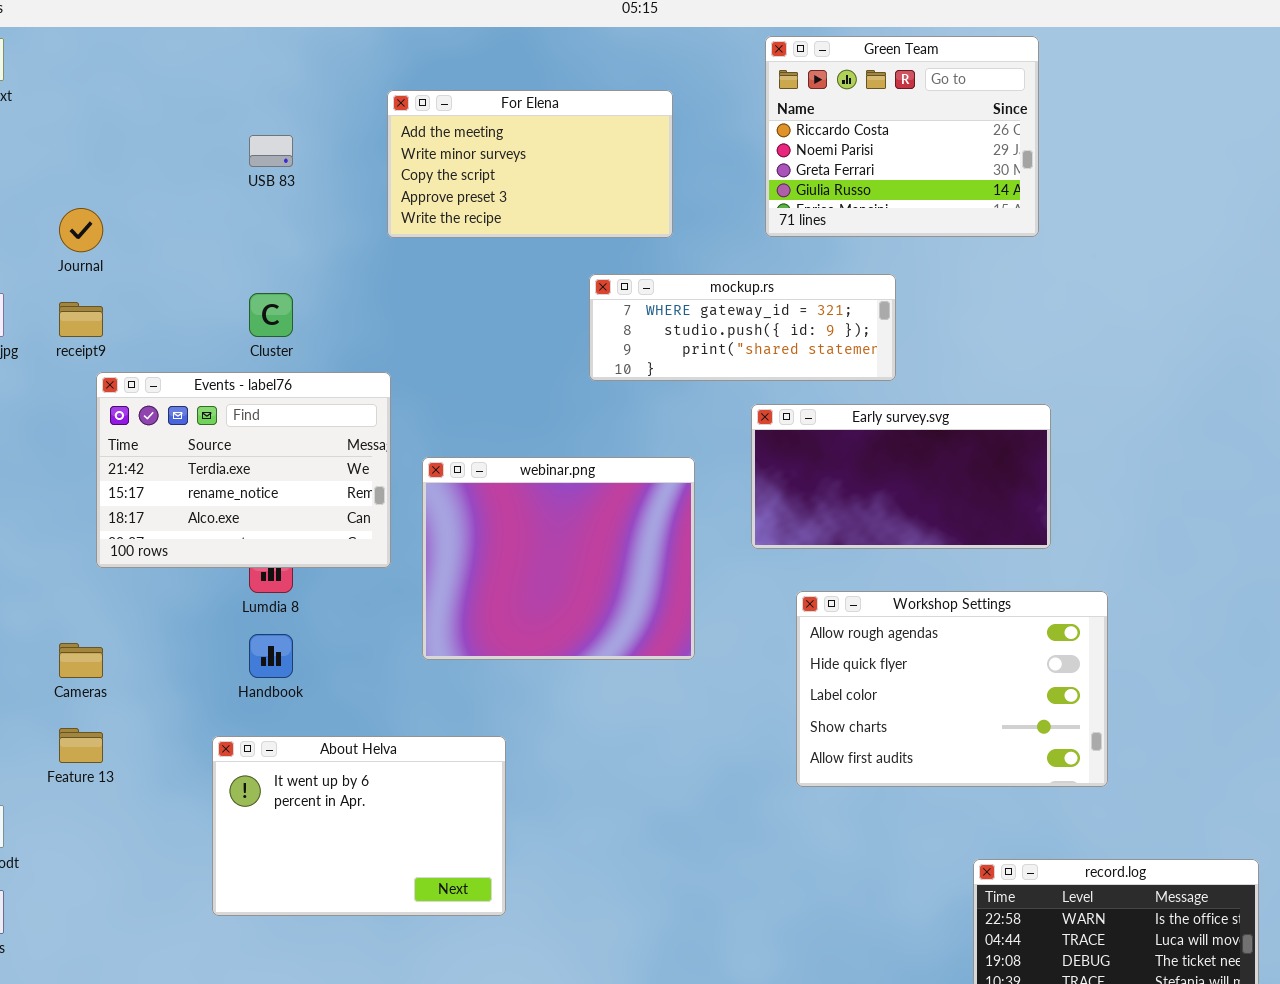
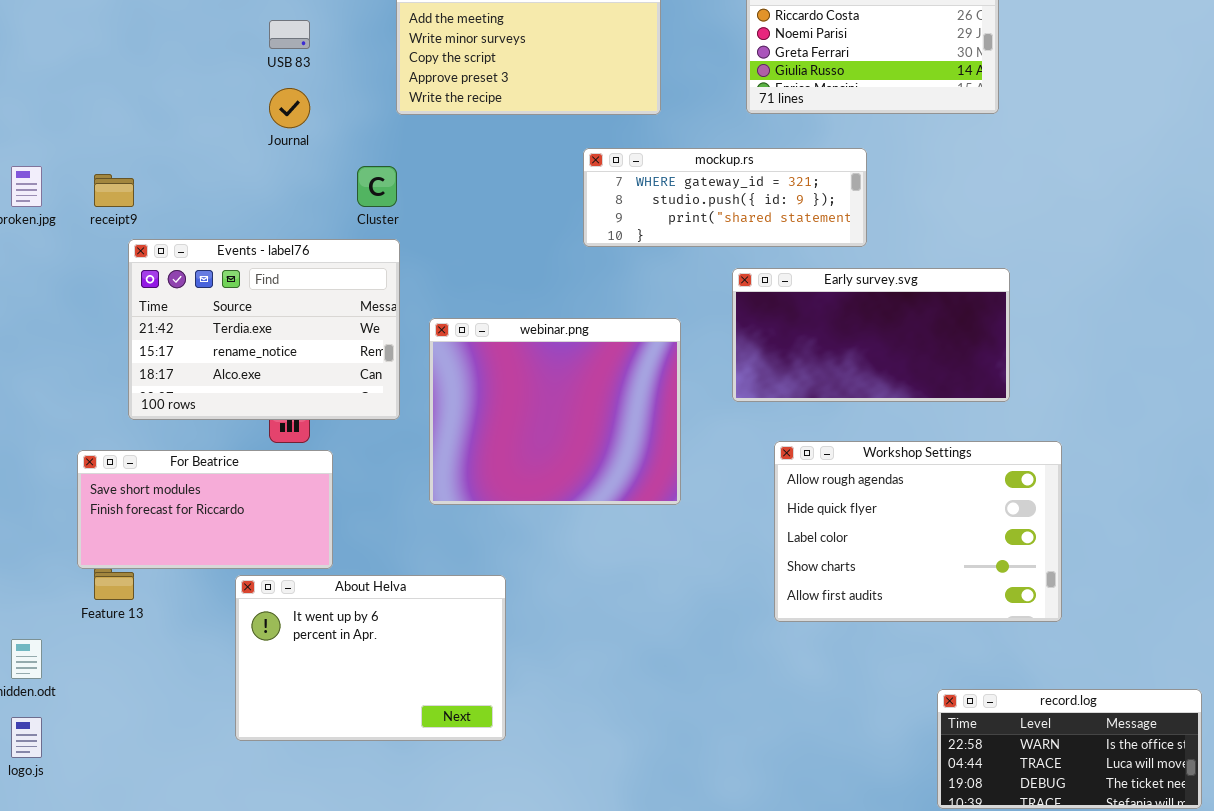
Journal: [59,208,103,252] -> [269,88,310,128], moved
Cluster: [249,293,293,337] -> [357,166,397,207], moved
For Beatrice: none -> [77,450,333,569], opened

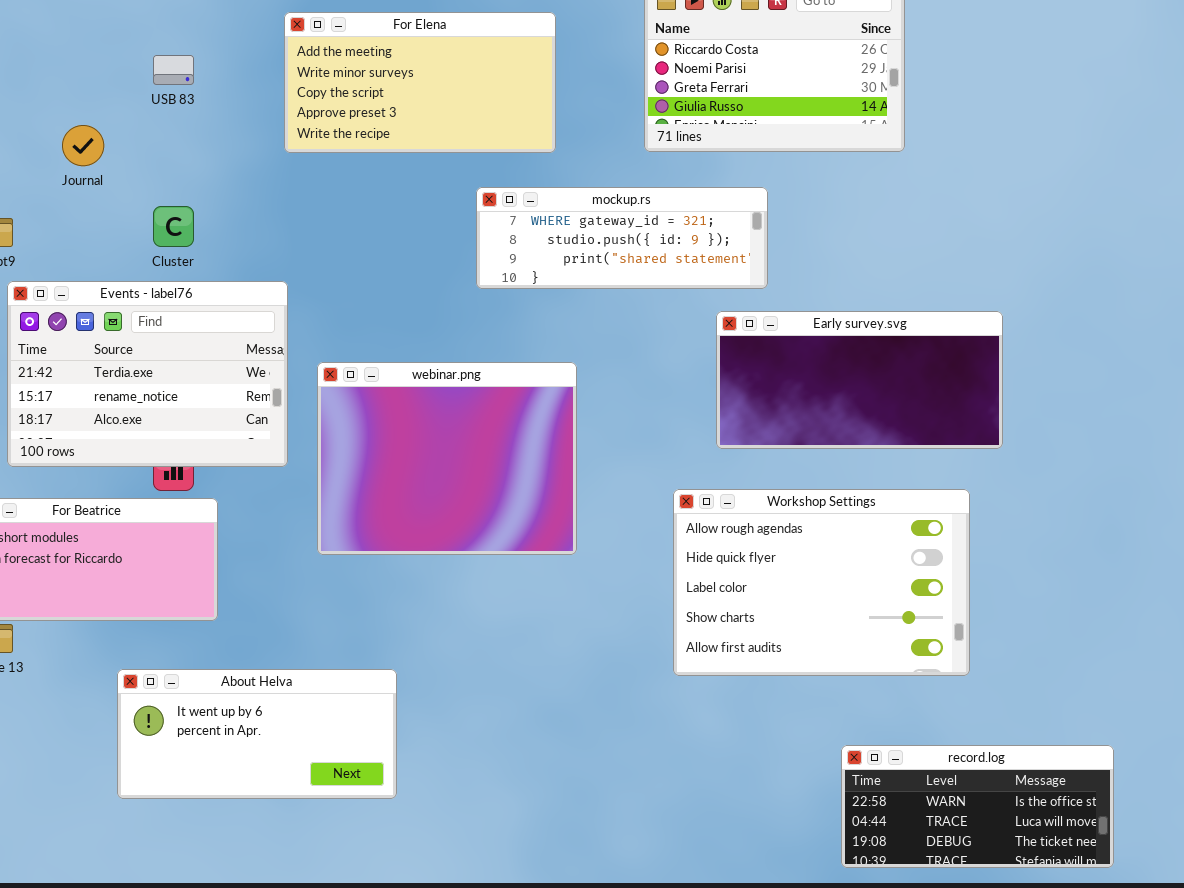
Journal: [269,88,310,128] -> [62,125,104,166], moved
Cluster: [357,166,397,207] -> [153,206,194,247], moved
Early survey.svg: [732,268,1010,402] -> [716,311,1003,449], moved
About Helva: [235,575,506,741] -> [117,669,397,799], resized

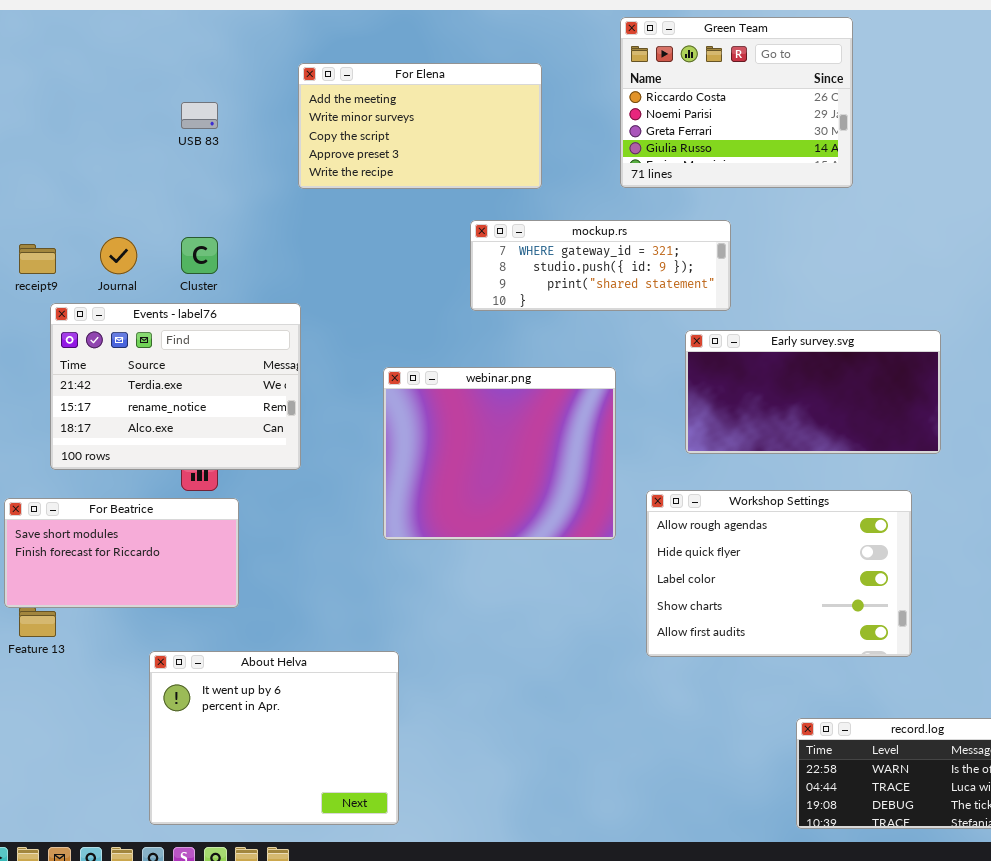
Journal: [62,125,104,166] -> [100,237,137,274], moved
webinar.png: [317,362,577,555] -> [383,367,616,540], moved
About Helva: [117,669,397,799] -> [149,651,399,825], resized

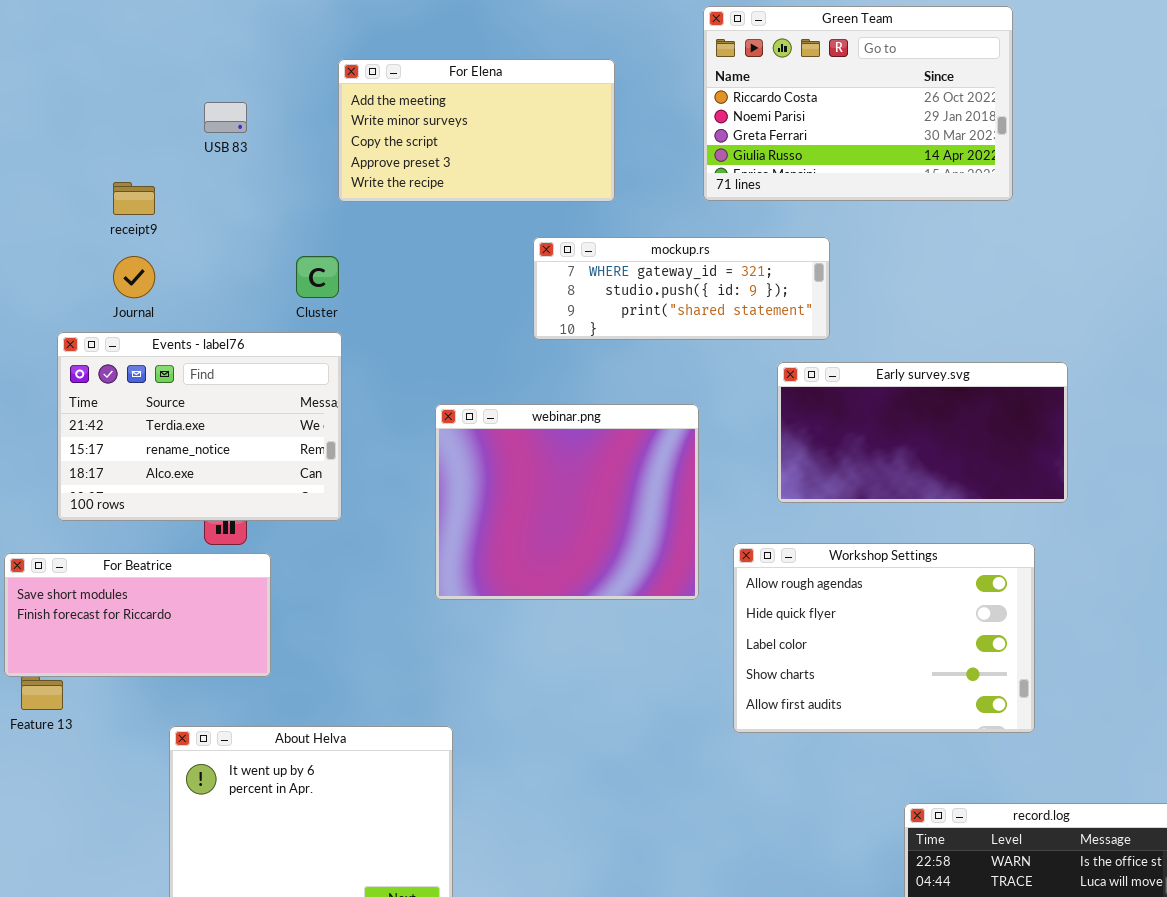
Green Team: [620,17,853,188] -> [703,6,1013,201], resized
Cluster: [181,237,218,274] -> [296,256,339,298], moved
receipt9: [19,244,56,274] -> [113,182,155,215], moved

